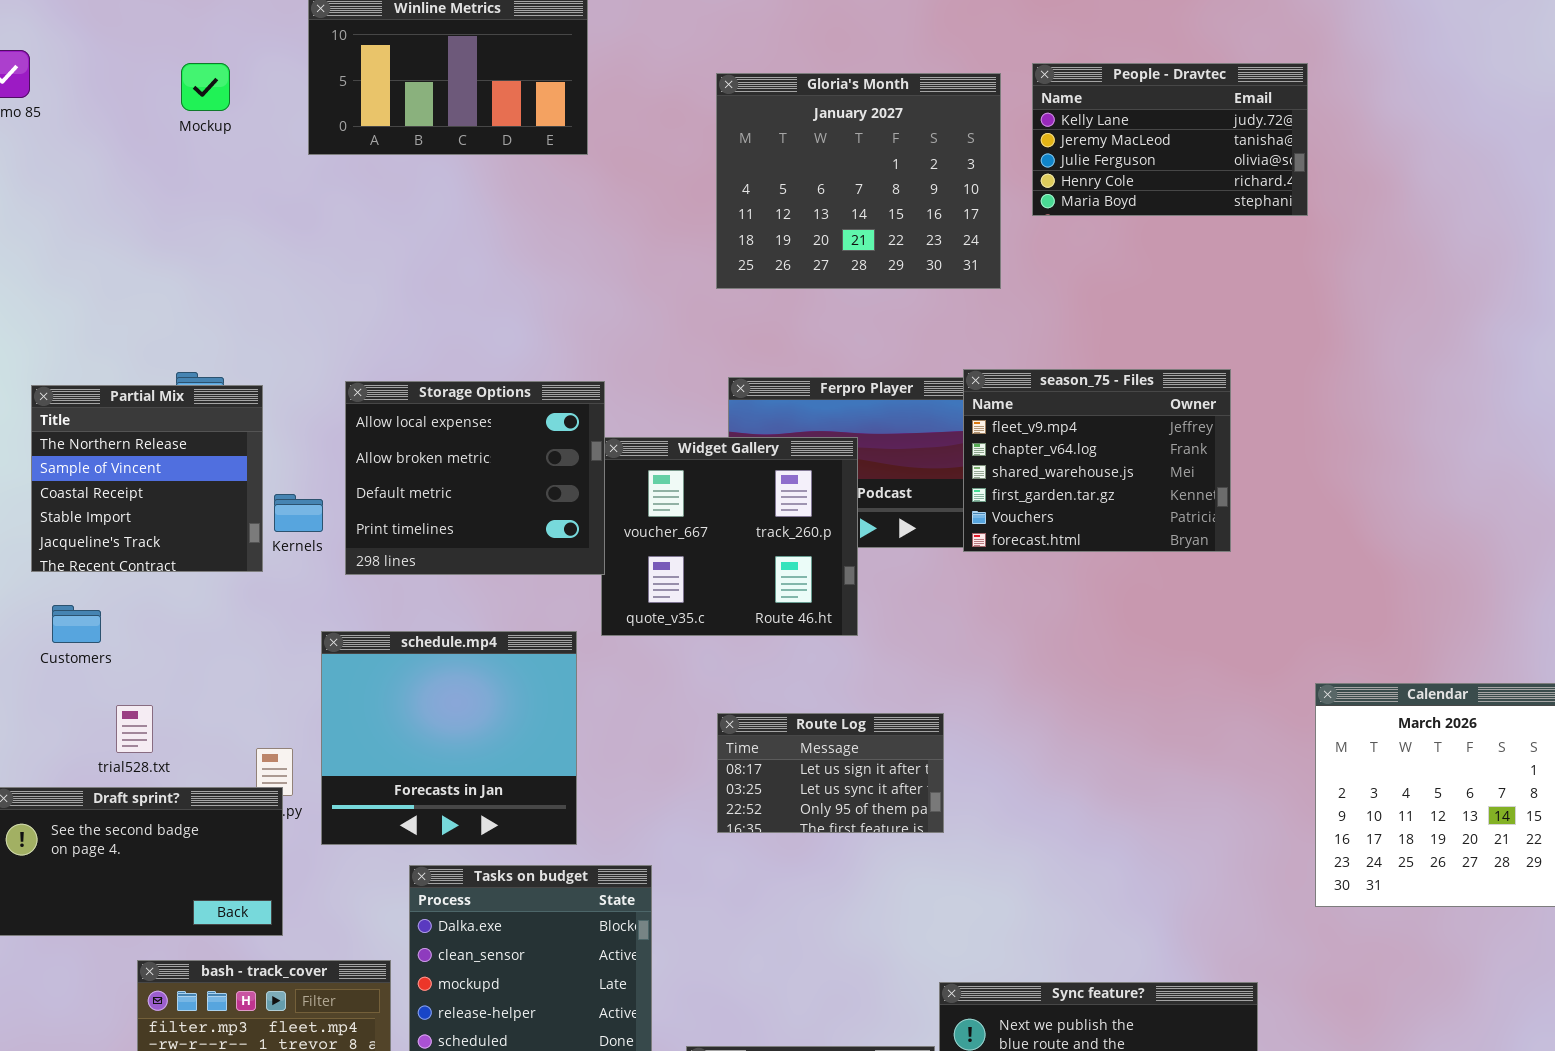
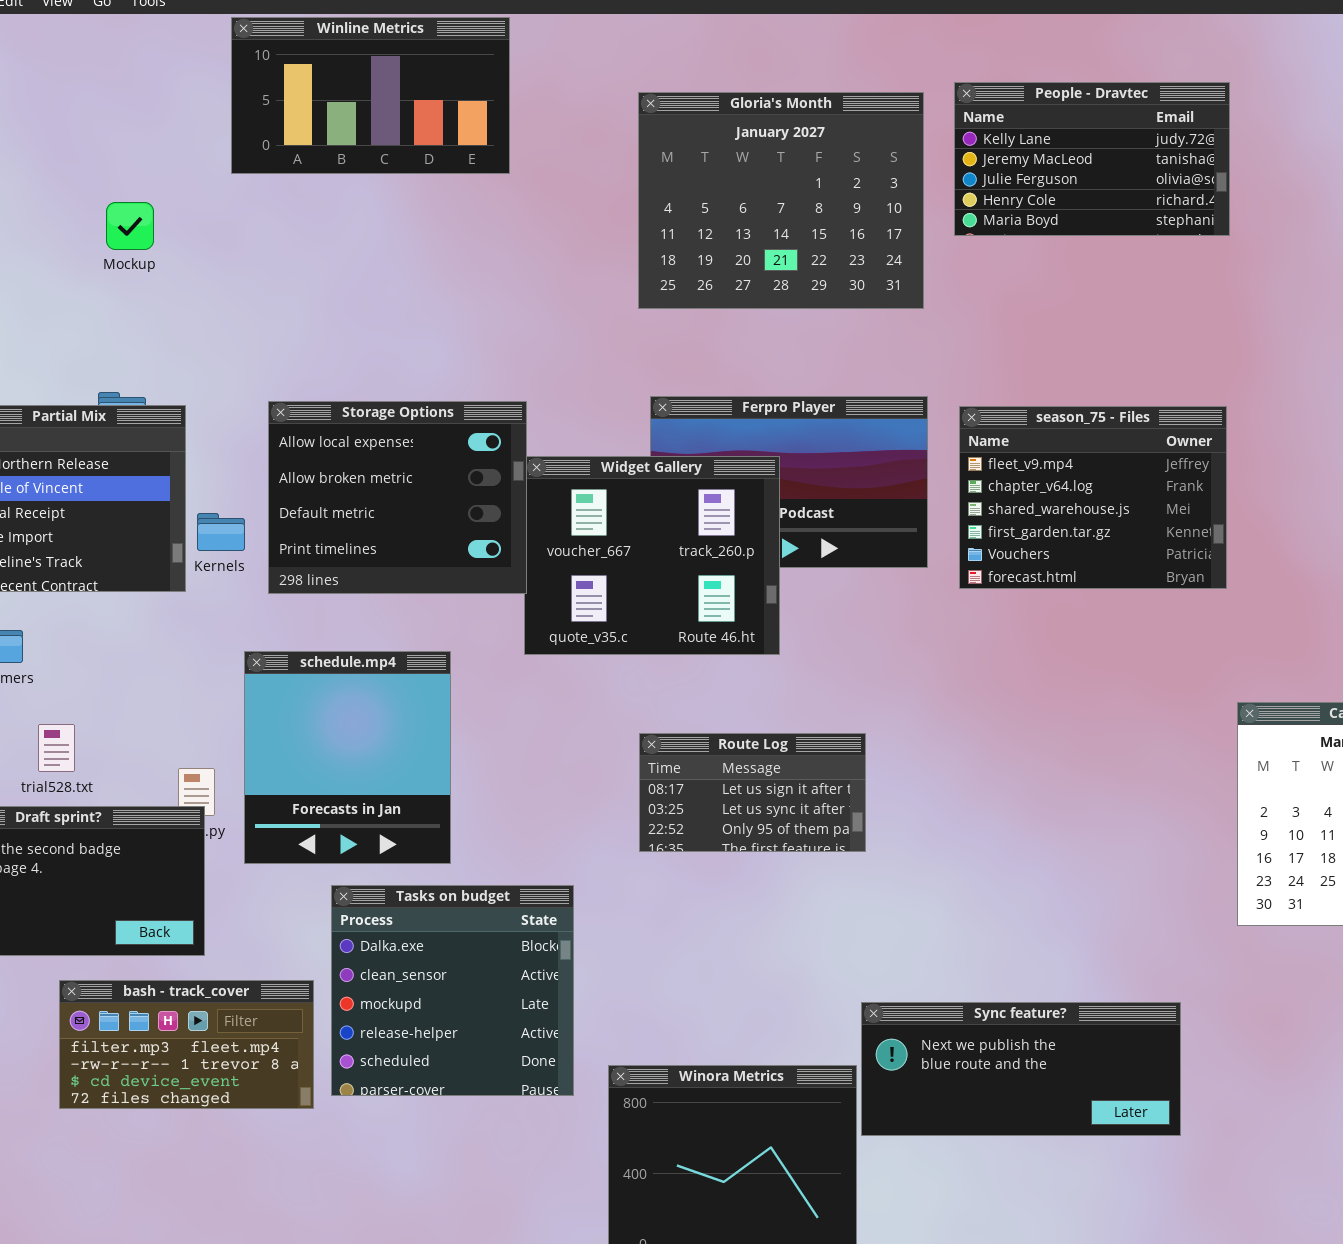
Mockup: [181,63,230,111] -> [106,202,154,250], moved
season_75 - Files: [963,369,1231,552] -> [959,406,1227,589], moved
schedule.mp4: [321,631,577,845] -> [244,651,451,864], resized

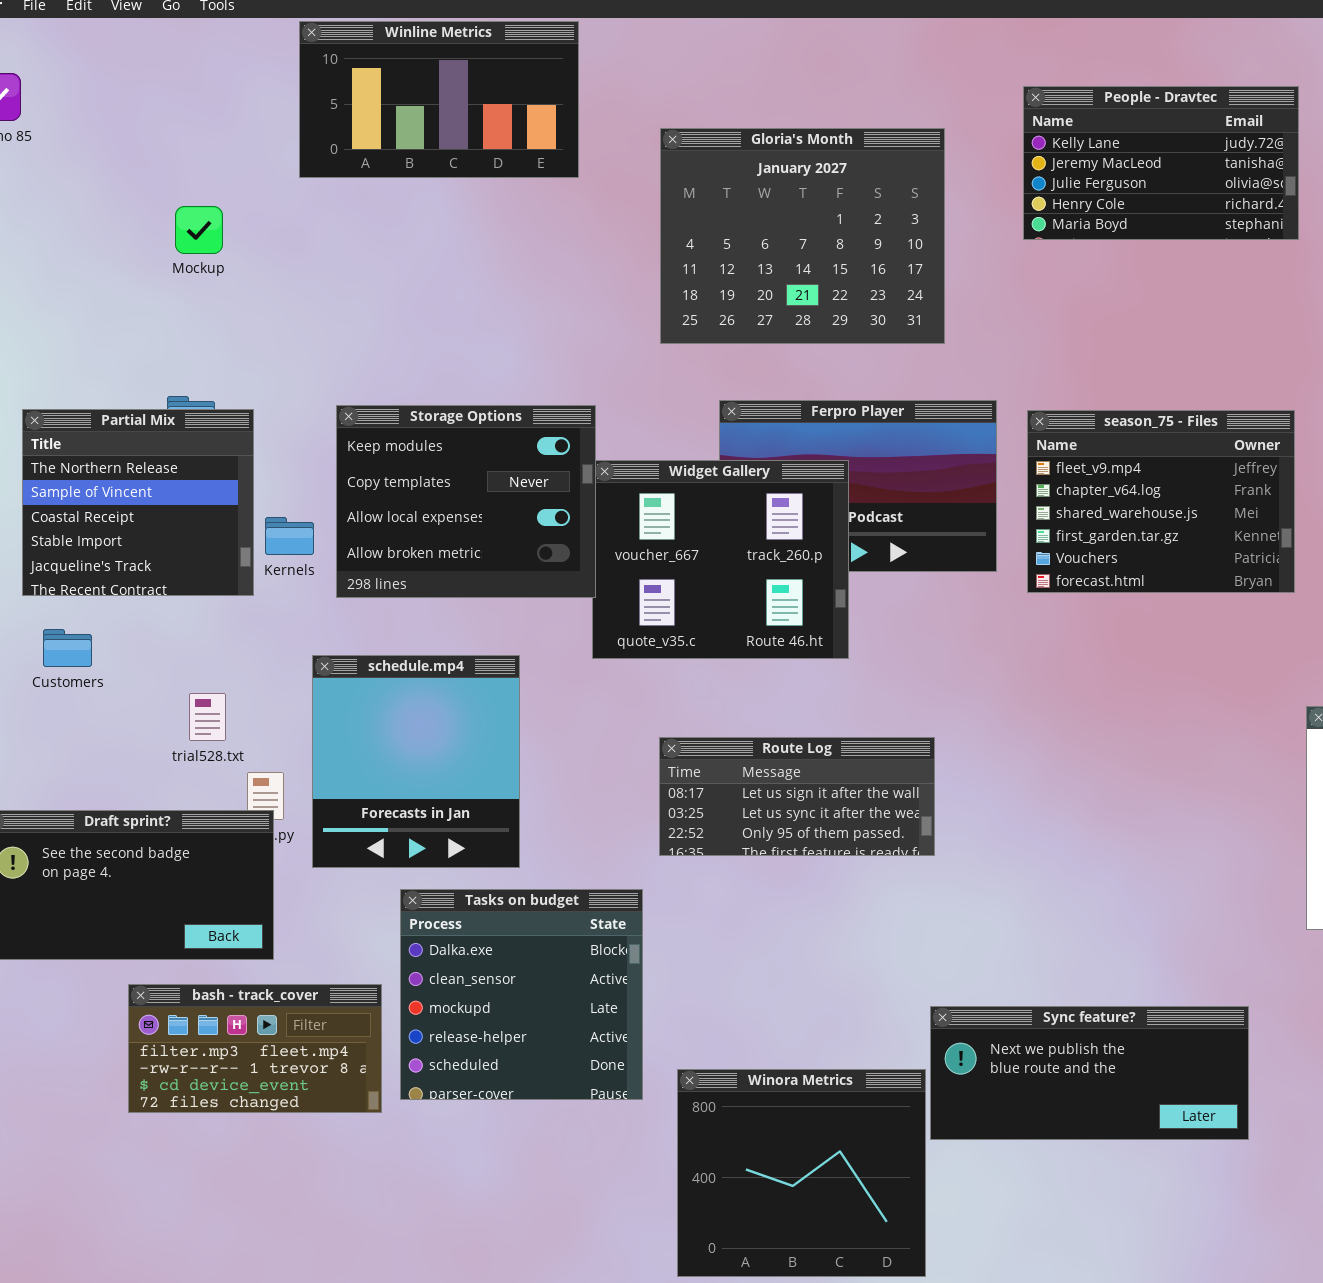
Gloria's Month: [638,92,924,309] -> [660,128,945,344], moved
Storage Options: [268,401,527,594] -> [336,405,596,598], scrolled up 2 rows
trial528.txt: [38,724,75,772] -> [189,693,226,741], moved
Route Log: [639,733,866,852] -> [659,737,935,856], resized

